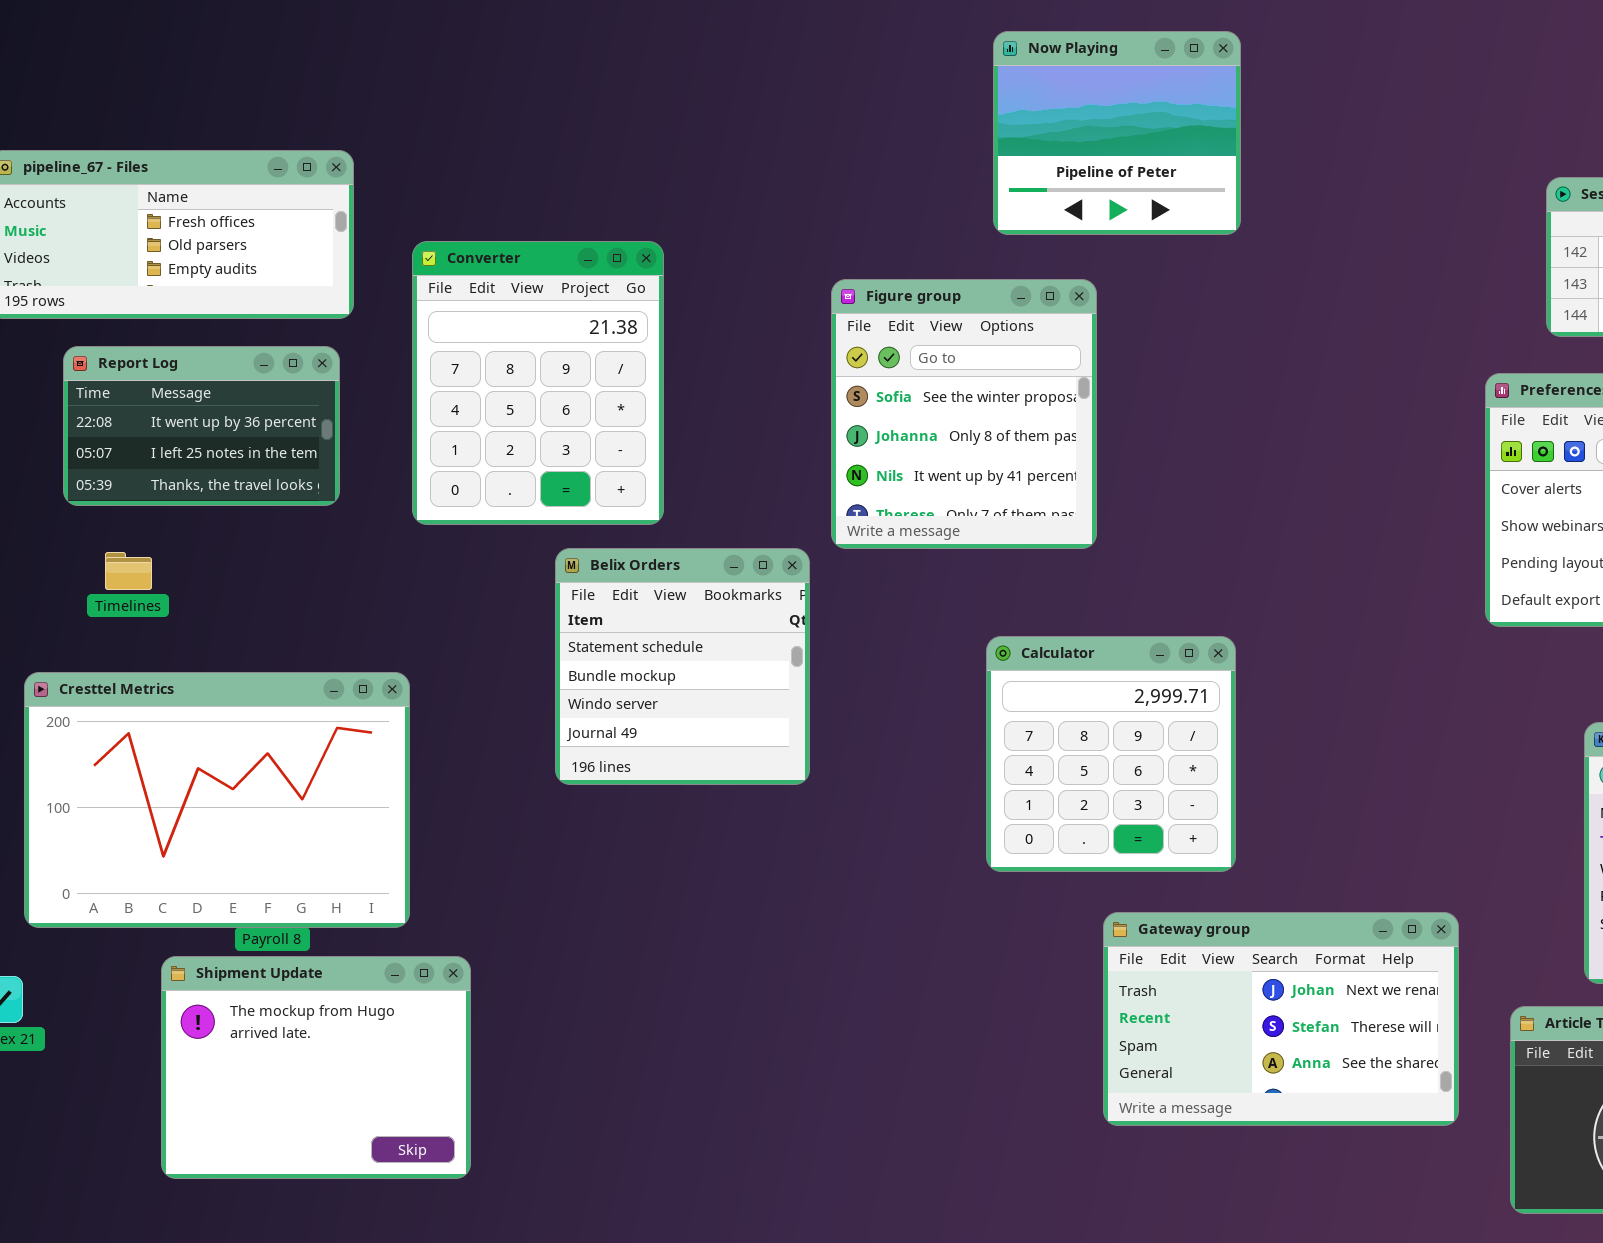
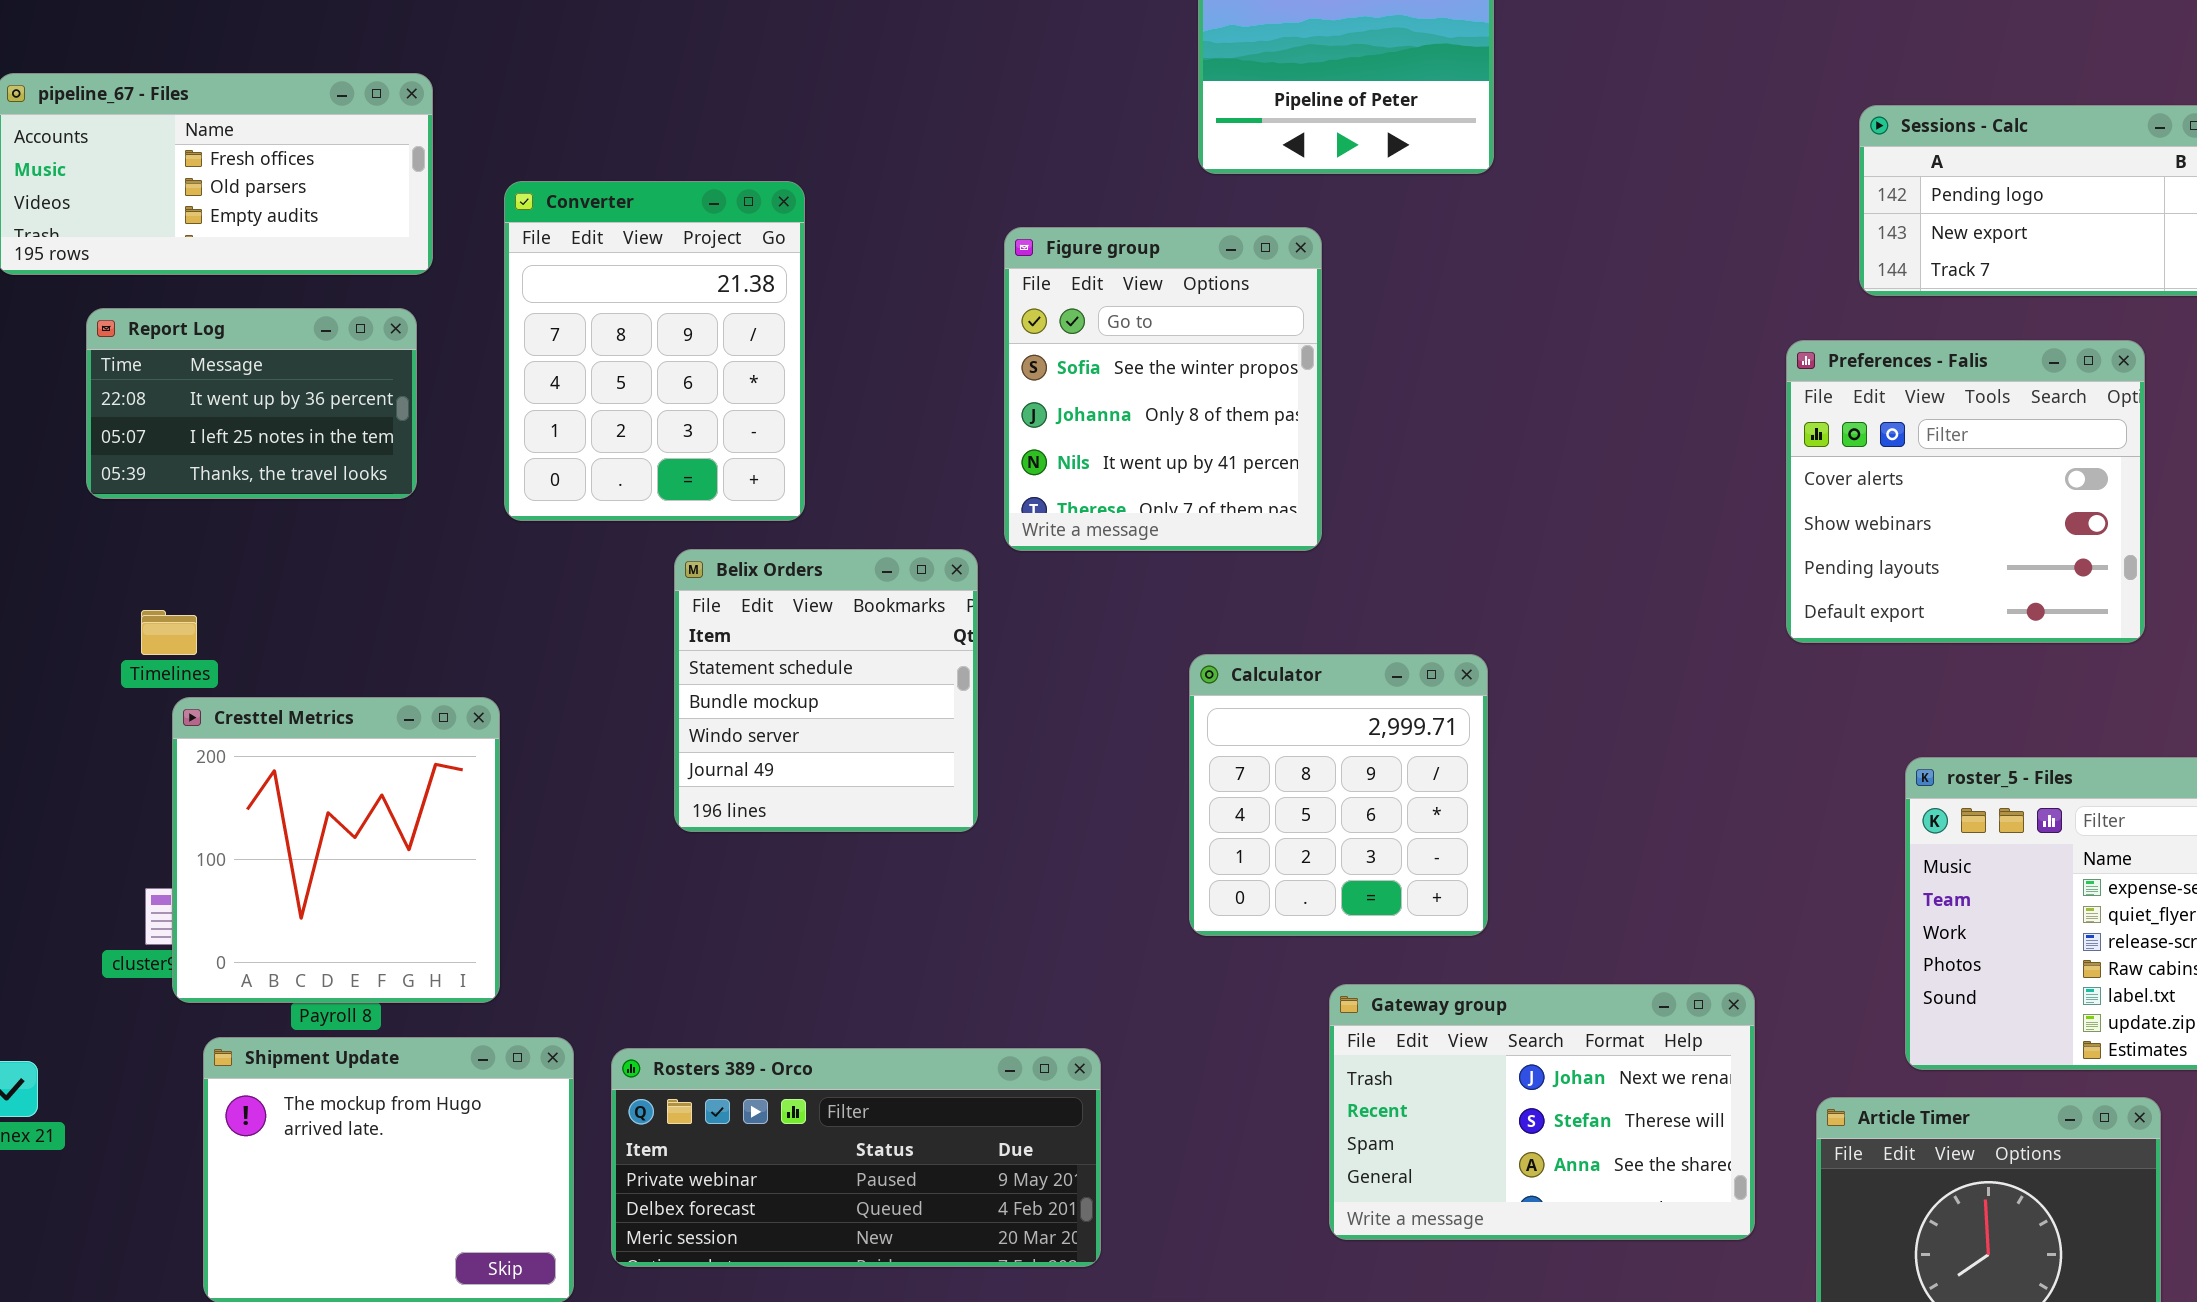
Timelines: [105,552,152,590] -> [141,610,197,655], moved
Cresttel Metrics: [24,672,410,928] -> [172,697,500,1003], resized
Rosters 389 - Orco: none -> [611,1048,1101,1267], opened

